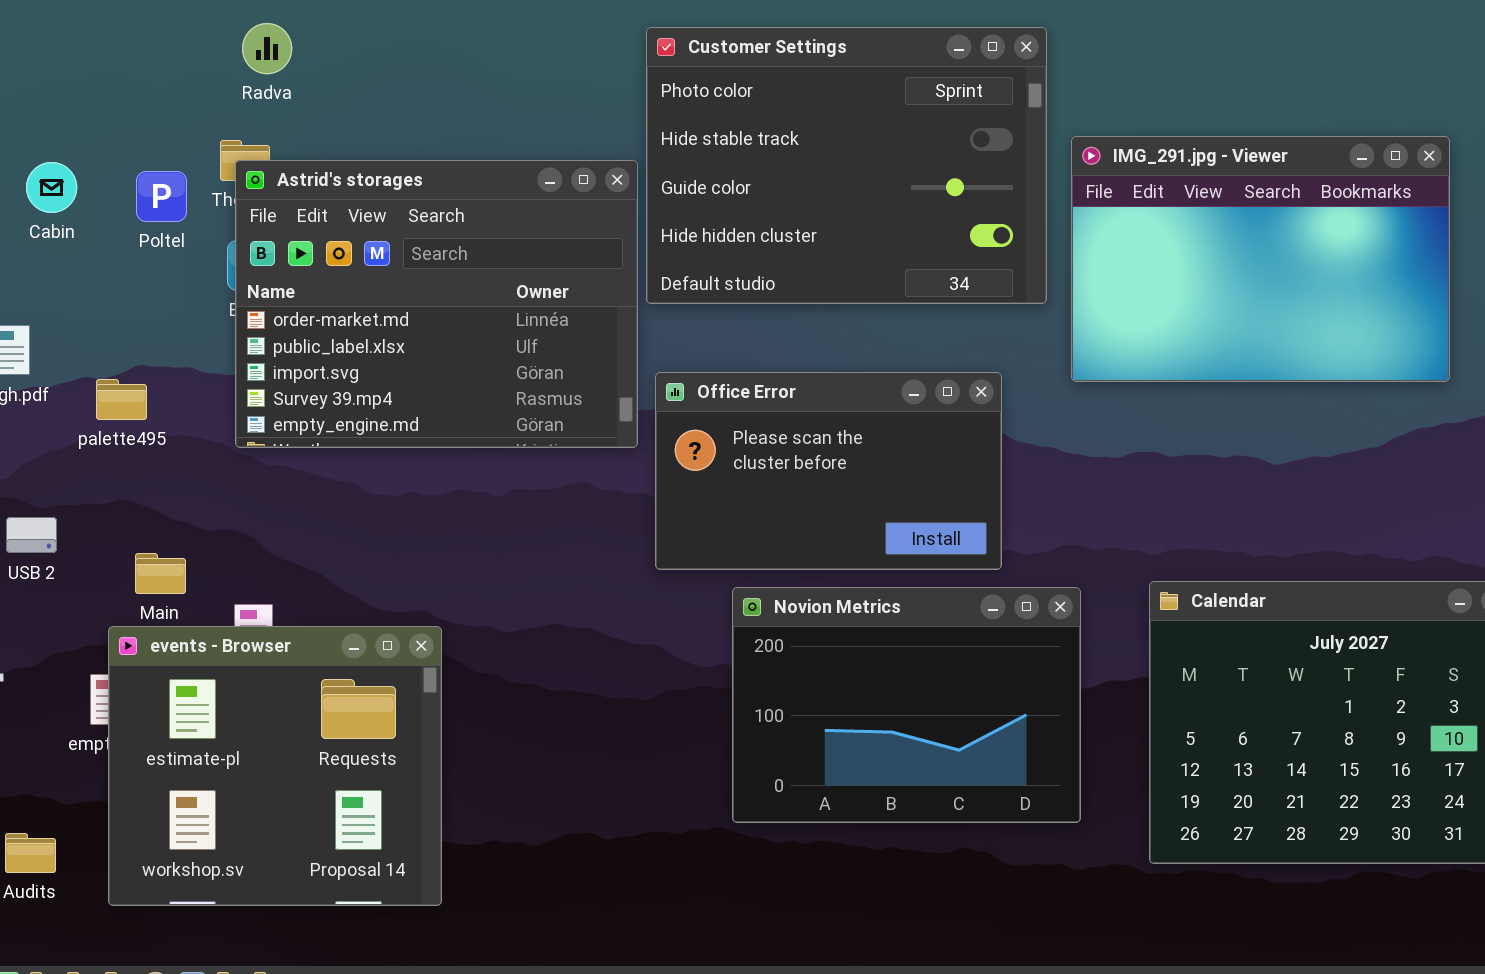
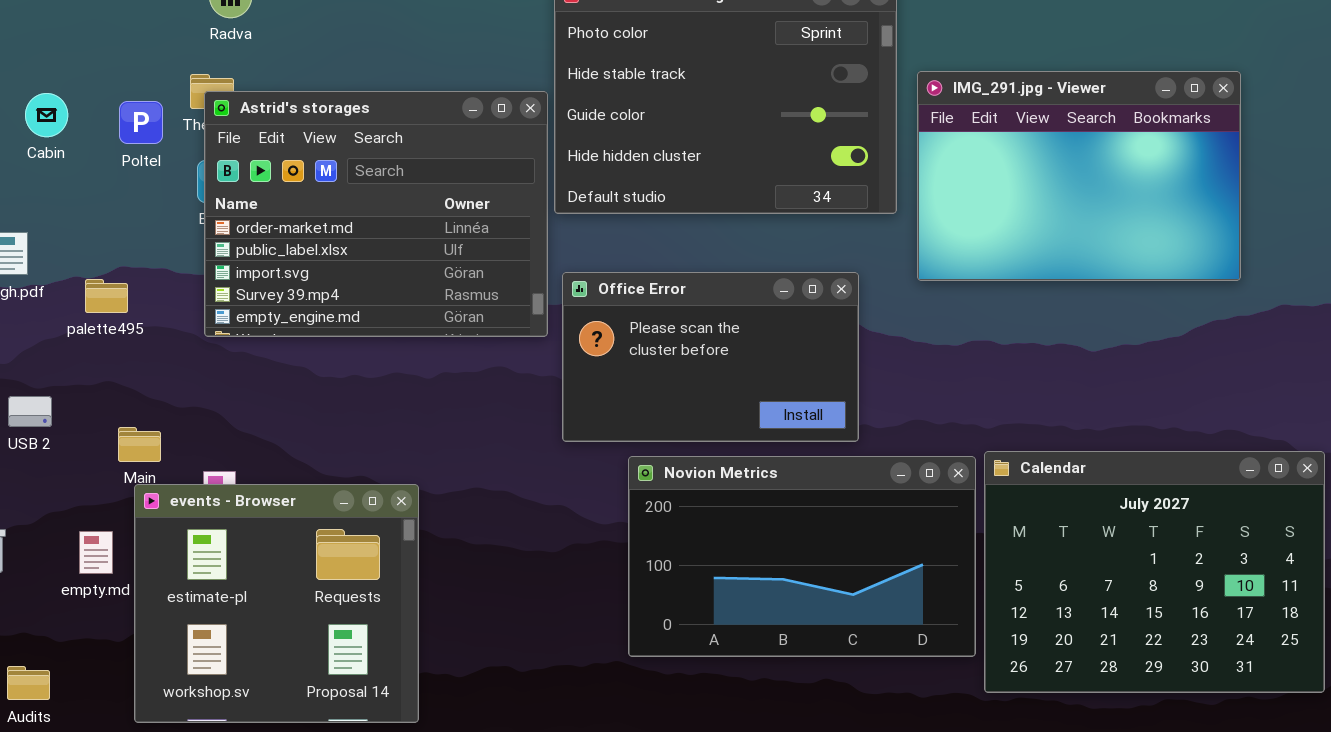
Novion Metrics: [732,587,1081,823] -> [628,456,976,657], resized
events - Browser: [108,626,442,906] -> [134,484,419,723], moved

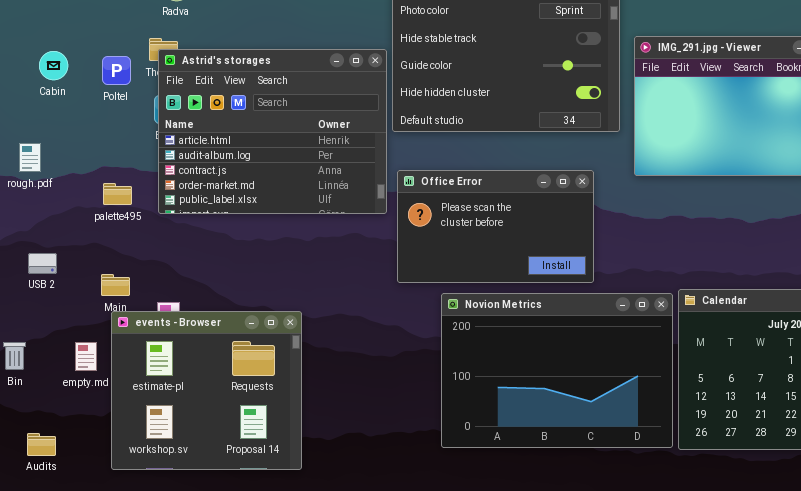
Astrid's storages: [204,91,548,337] -> [158,49,387,214], scrolled up 3 rows
palette495: [85,279,128,313] -> [103,183,132,205], moved
Novion Metrics: [628,456,976,657] -> [441,293,673,448], resized

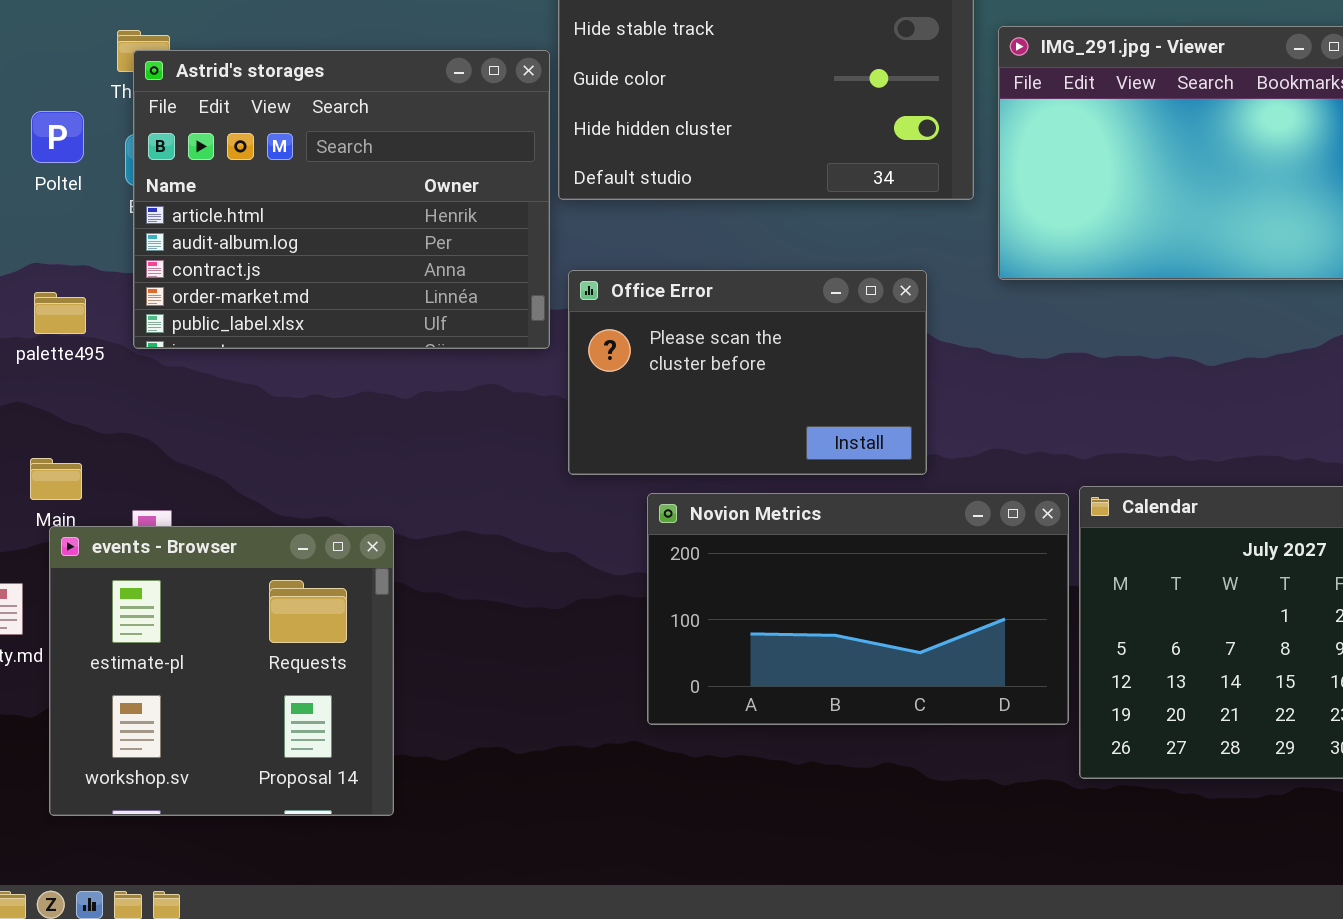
Poltel: [102,56,131,85] -> [31,111,84,163], moved
Novion Metrics: [441,293,673,448] -> [647,493,1069,725], resized

